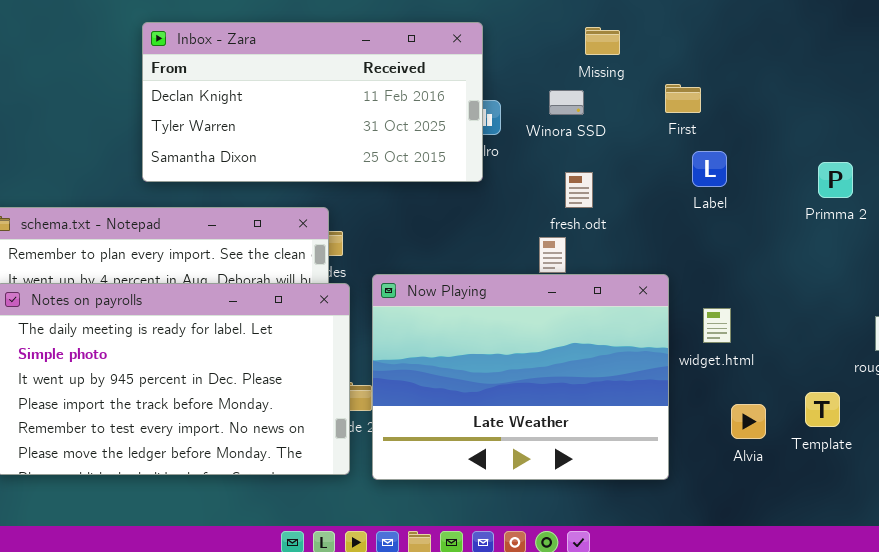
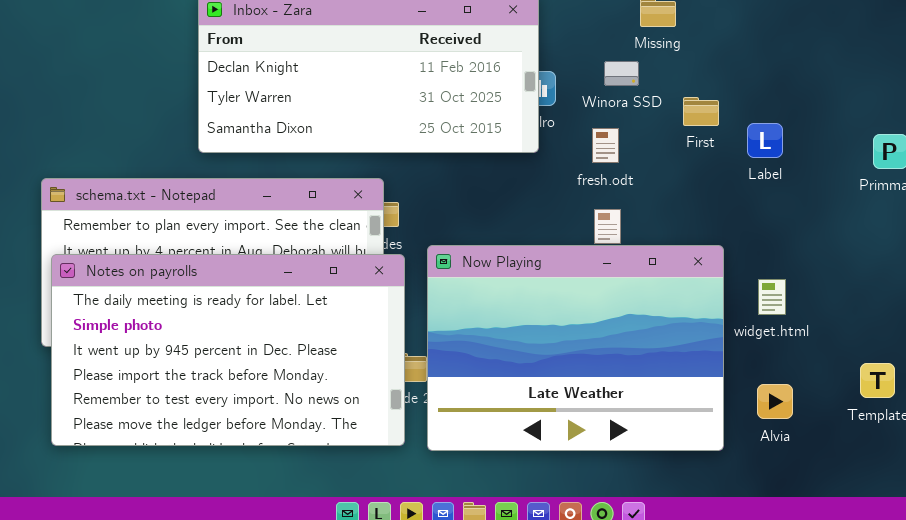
First: [665,84,701,113] -> [683,97,719,126], moved
fresh.odt: [565,172,593,208] -> [592,128,619,163], moved
Alvia: [731,404,766,439] -> [757,384,793,419], moved

